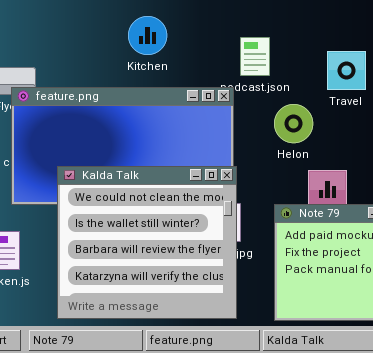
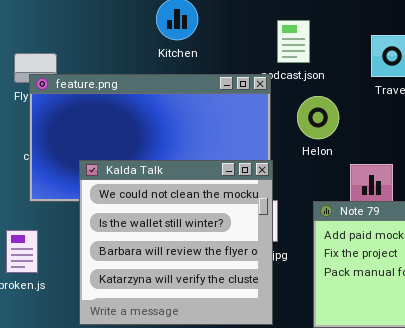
Helon: [274,104,313,143] -> [297,96,339,139], moved

